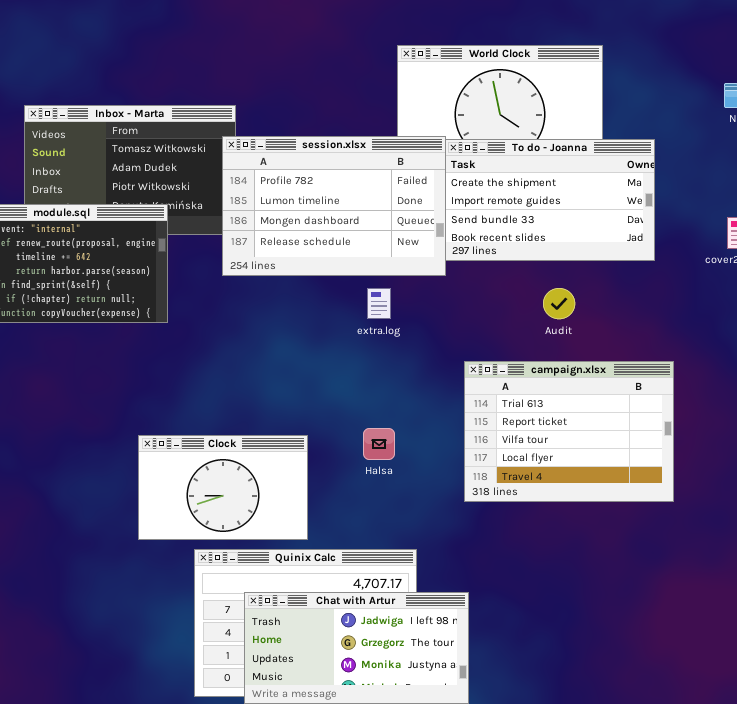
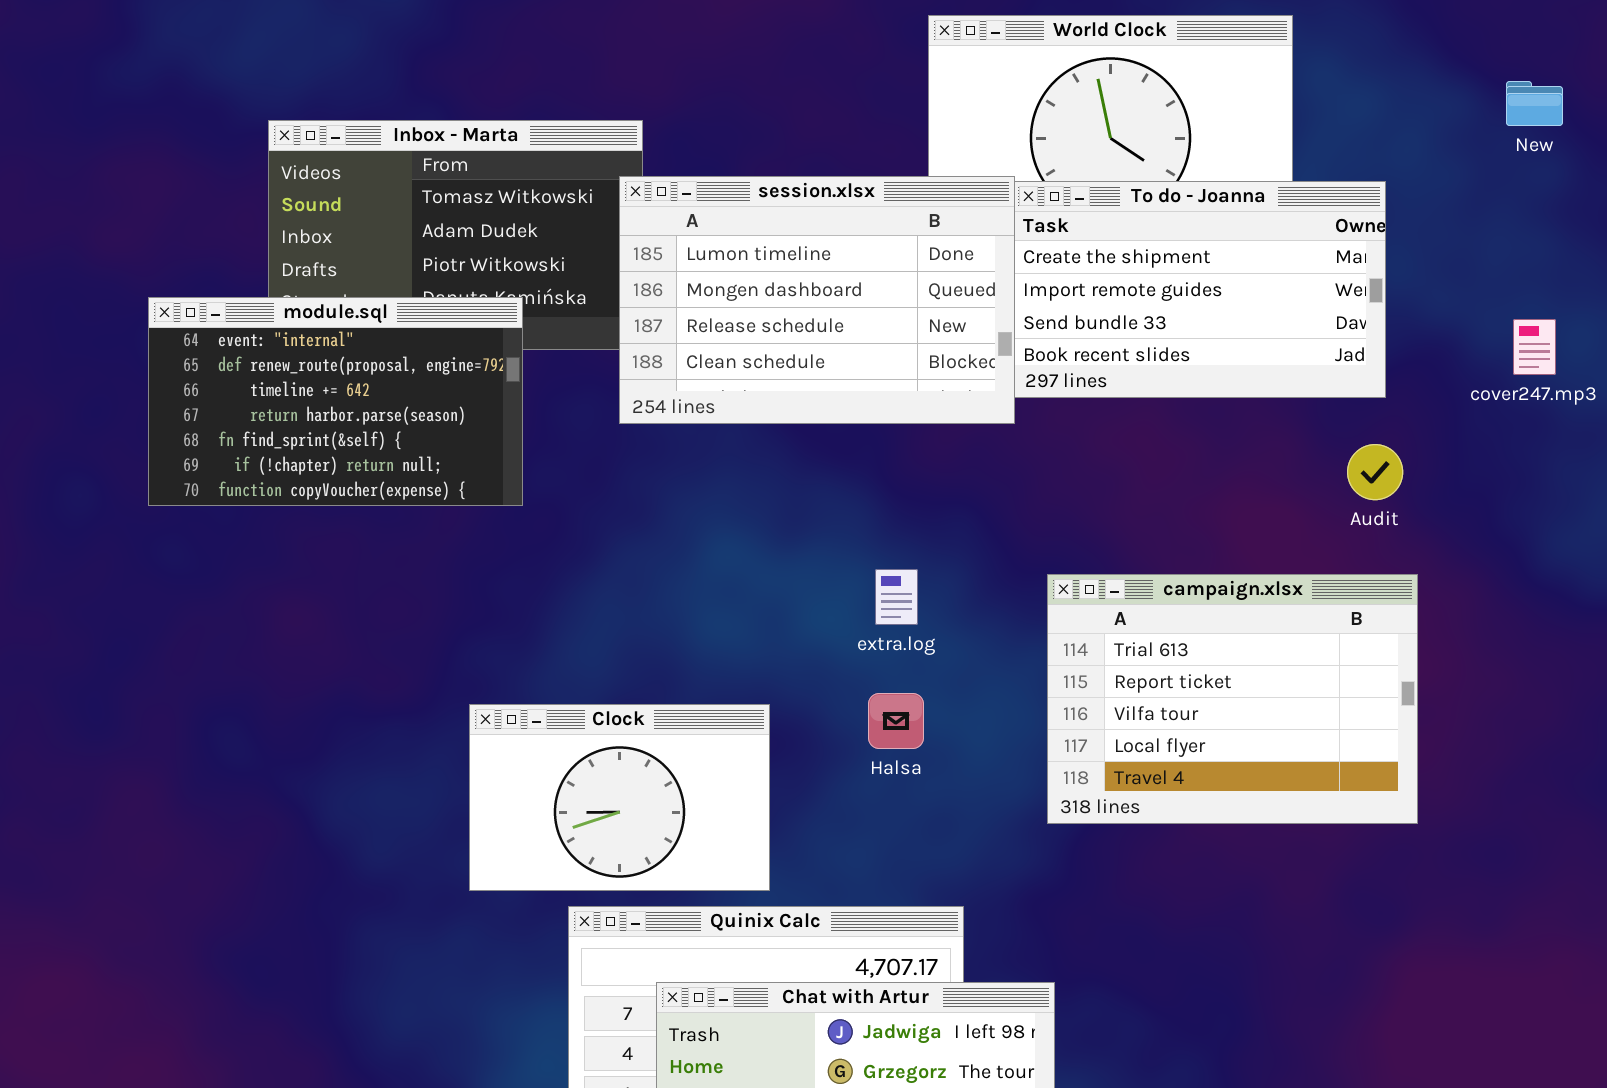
session.xlsx: [222,136,446,276] -> [619,176,1015,424], scrolled down 1 row
extra.log: [367,288,391,319] -> [875,569,918,625], moved
Audit: [543,288,575,319] -> [1347,444,1403,500], moved

